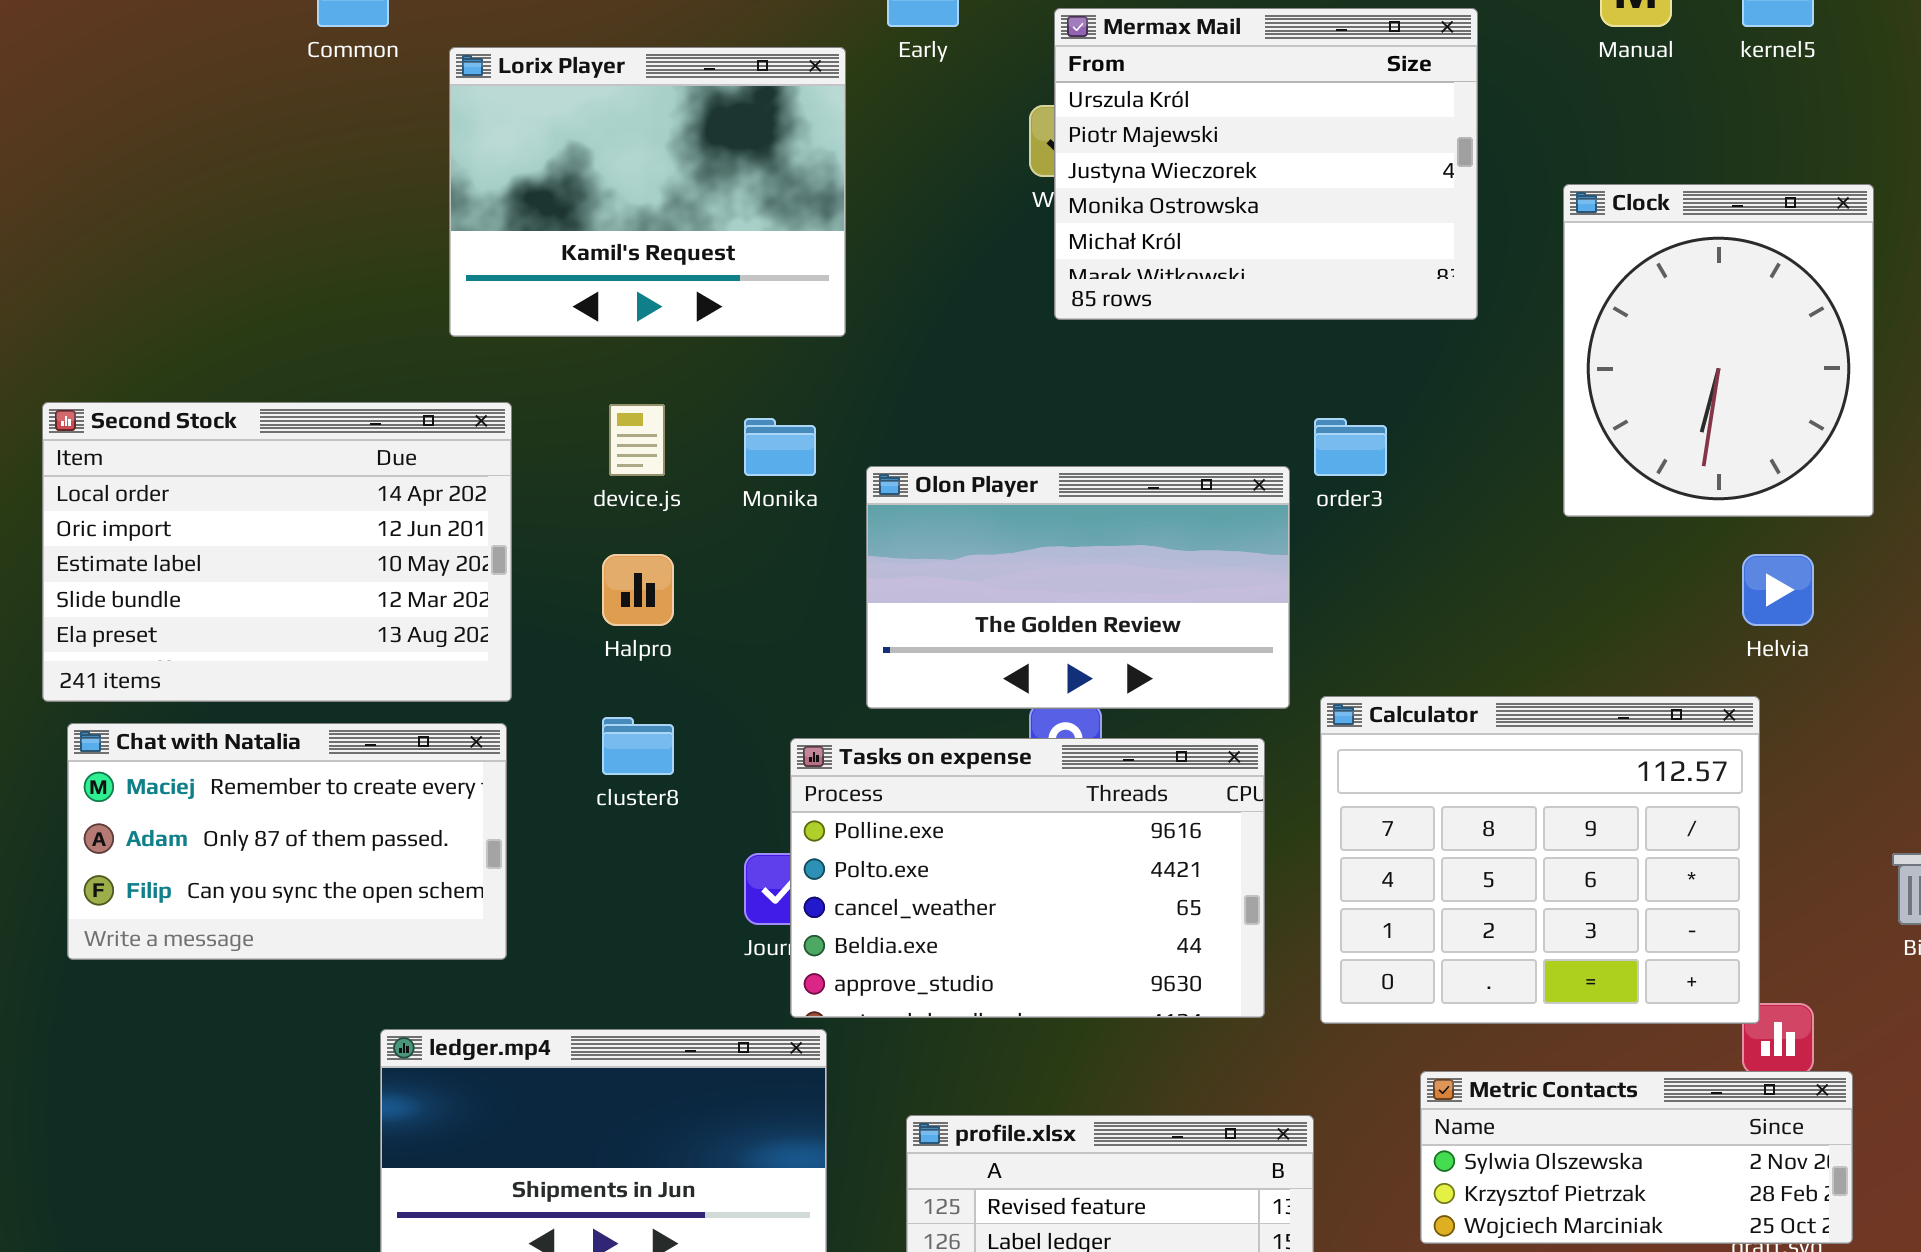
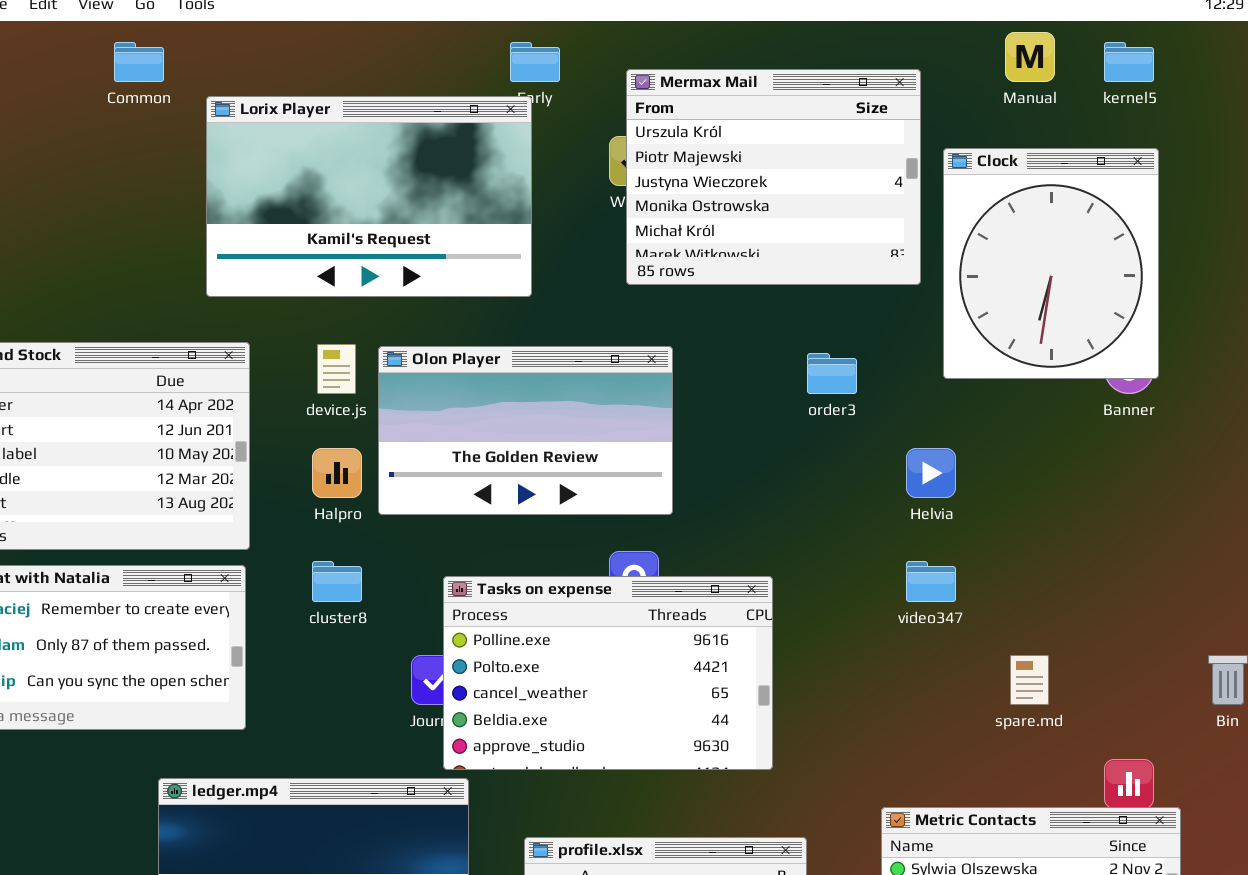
Lorix Player: [449,47,846,337] -> [206,96,532,297], resized
Clock: [1563,184,1874,517] -> [943,148,1159,379], moved
Olon Player: [866,466,1290,709] -> [378,346,673,515], moved
Helvia: [1742,554,1814,626] -> [906,448,956,498], moved
Calculator: [1320,696,1760,1024] -> none, closed

